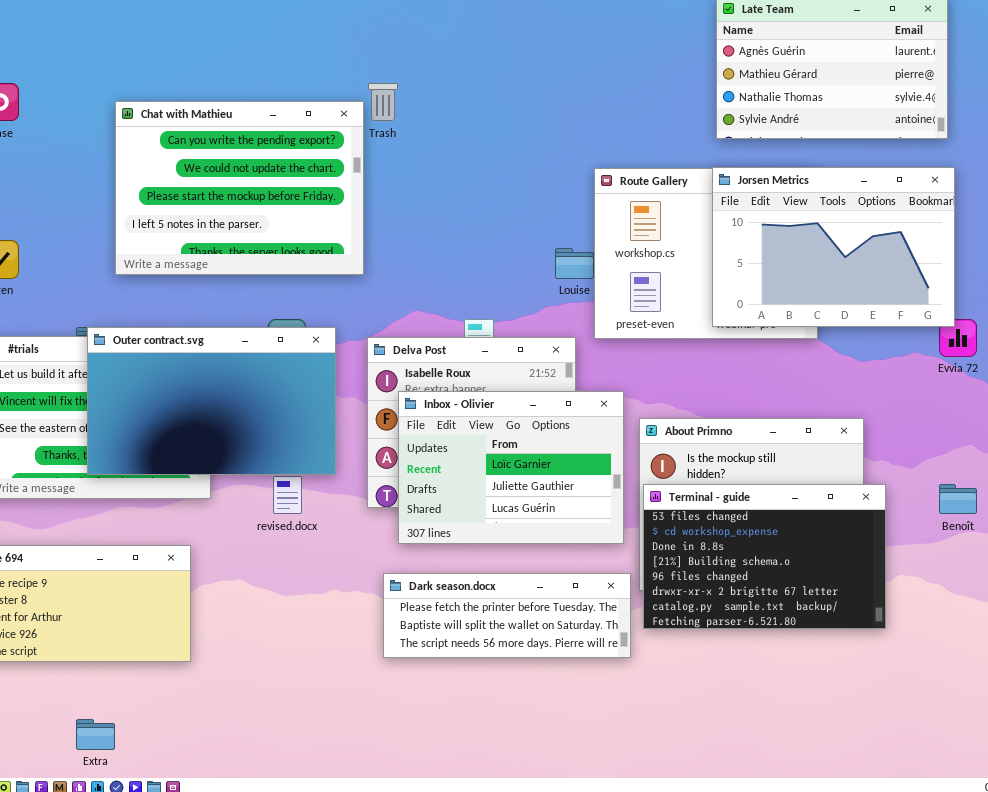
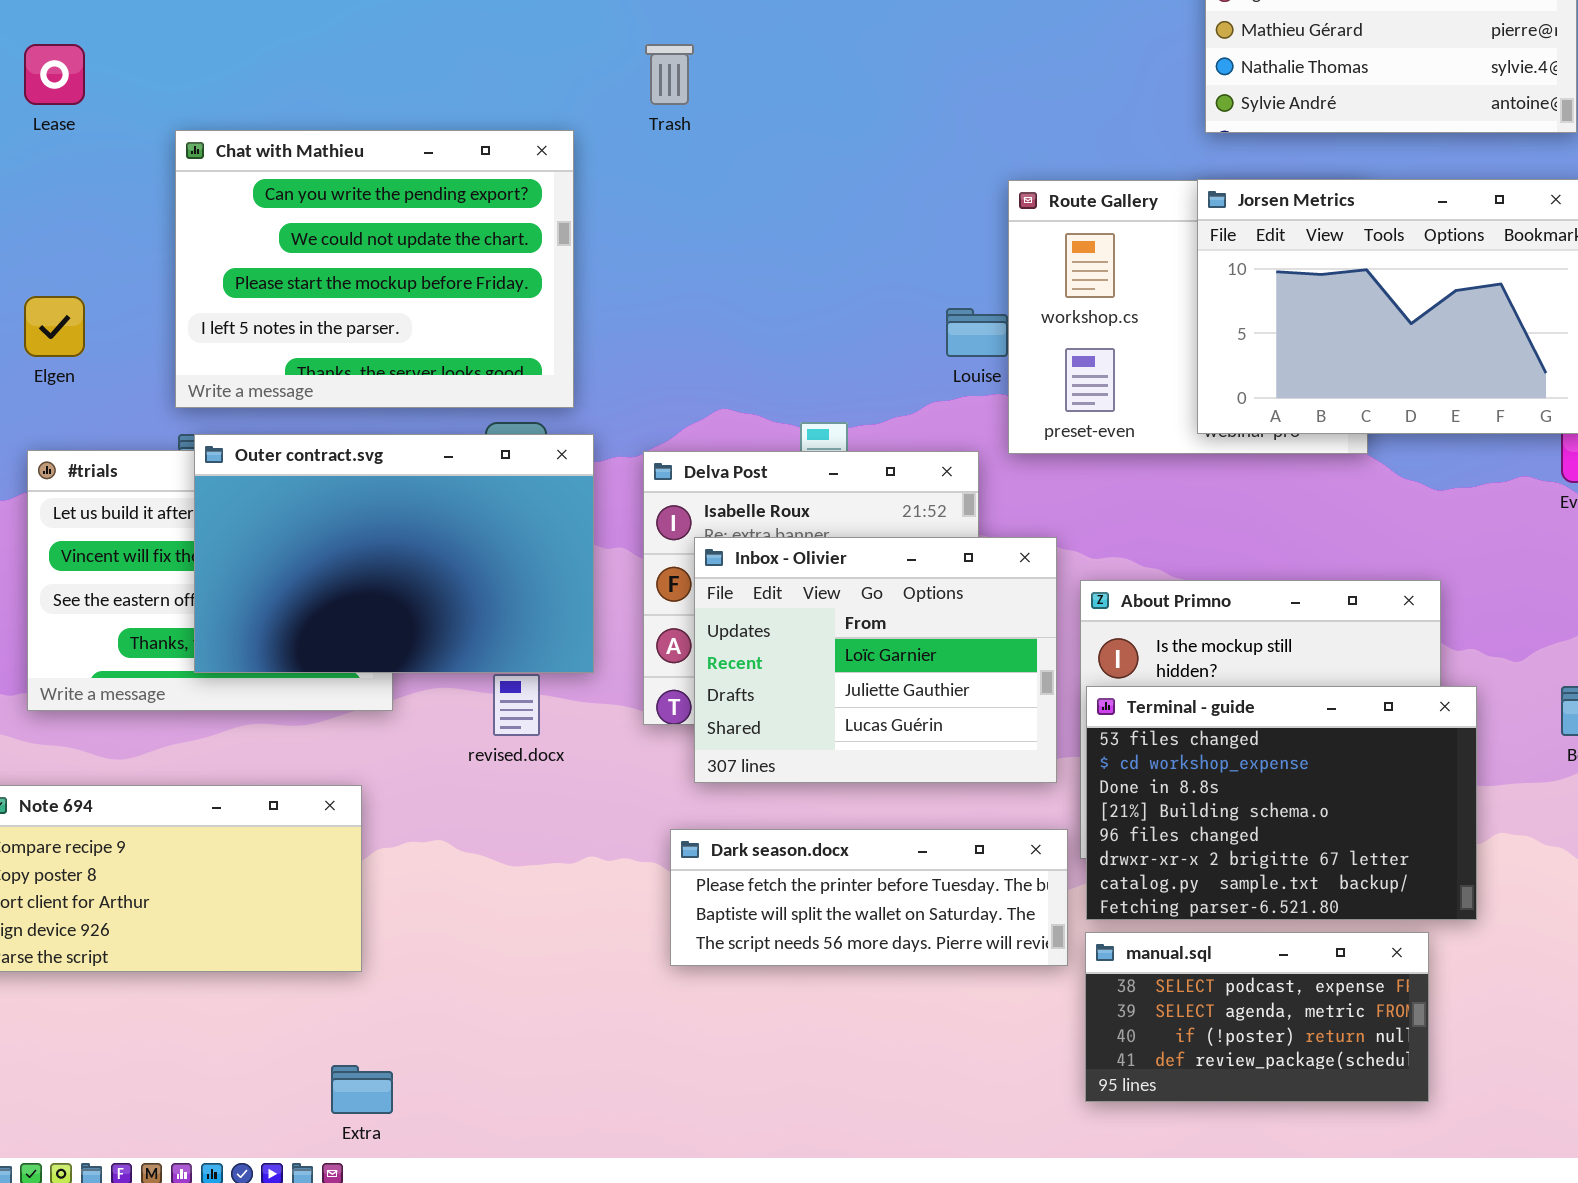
Chat with Mathieu: [115,101,364,275] -> [175,130,574,408], moved
manual.sql: none -> [1085,932,1429,1102], opened
Extra: [76,719,115,750] -> [331,1065,393,1114], moved

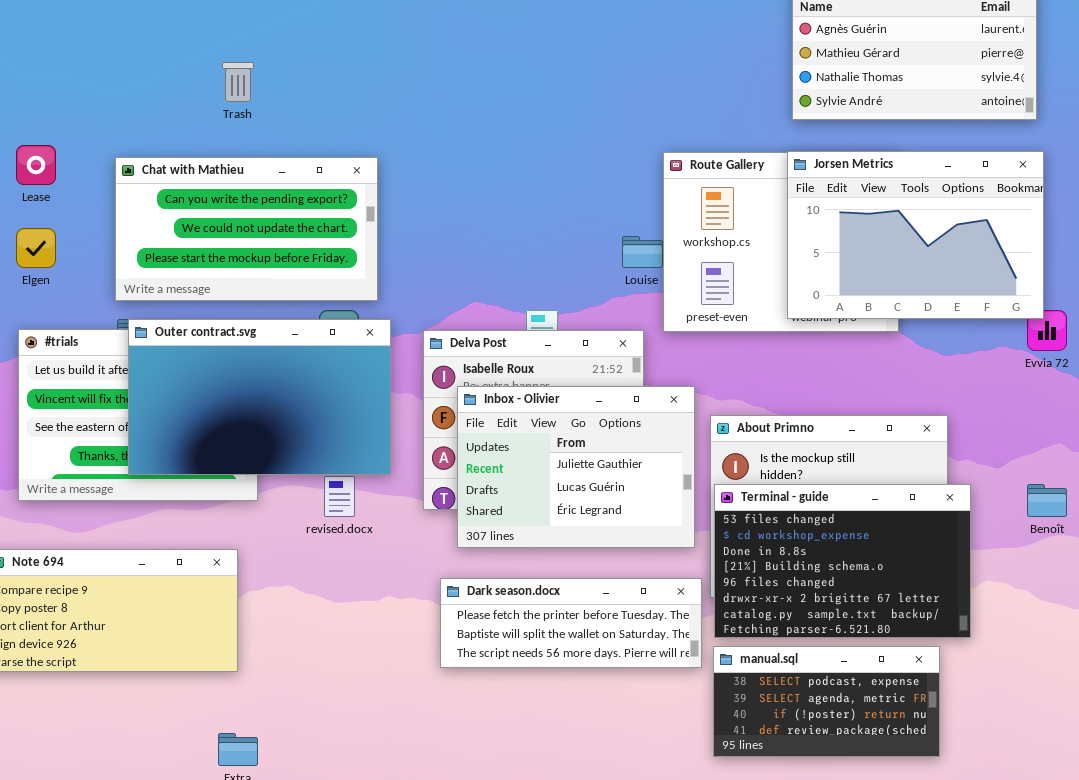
Lease: [24,44,85,105] -> [16,145,56,185], moved
Trash: [645,44,694,105] -> [222,62,254,102], moved
Chat with Mathieu: [175,130,574,408] -> [115,157,378,301], resized
Inbox - Olivier: [694,537,1057,783] -> [457,386,695,548], scrolled down 1 row

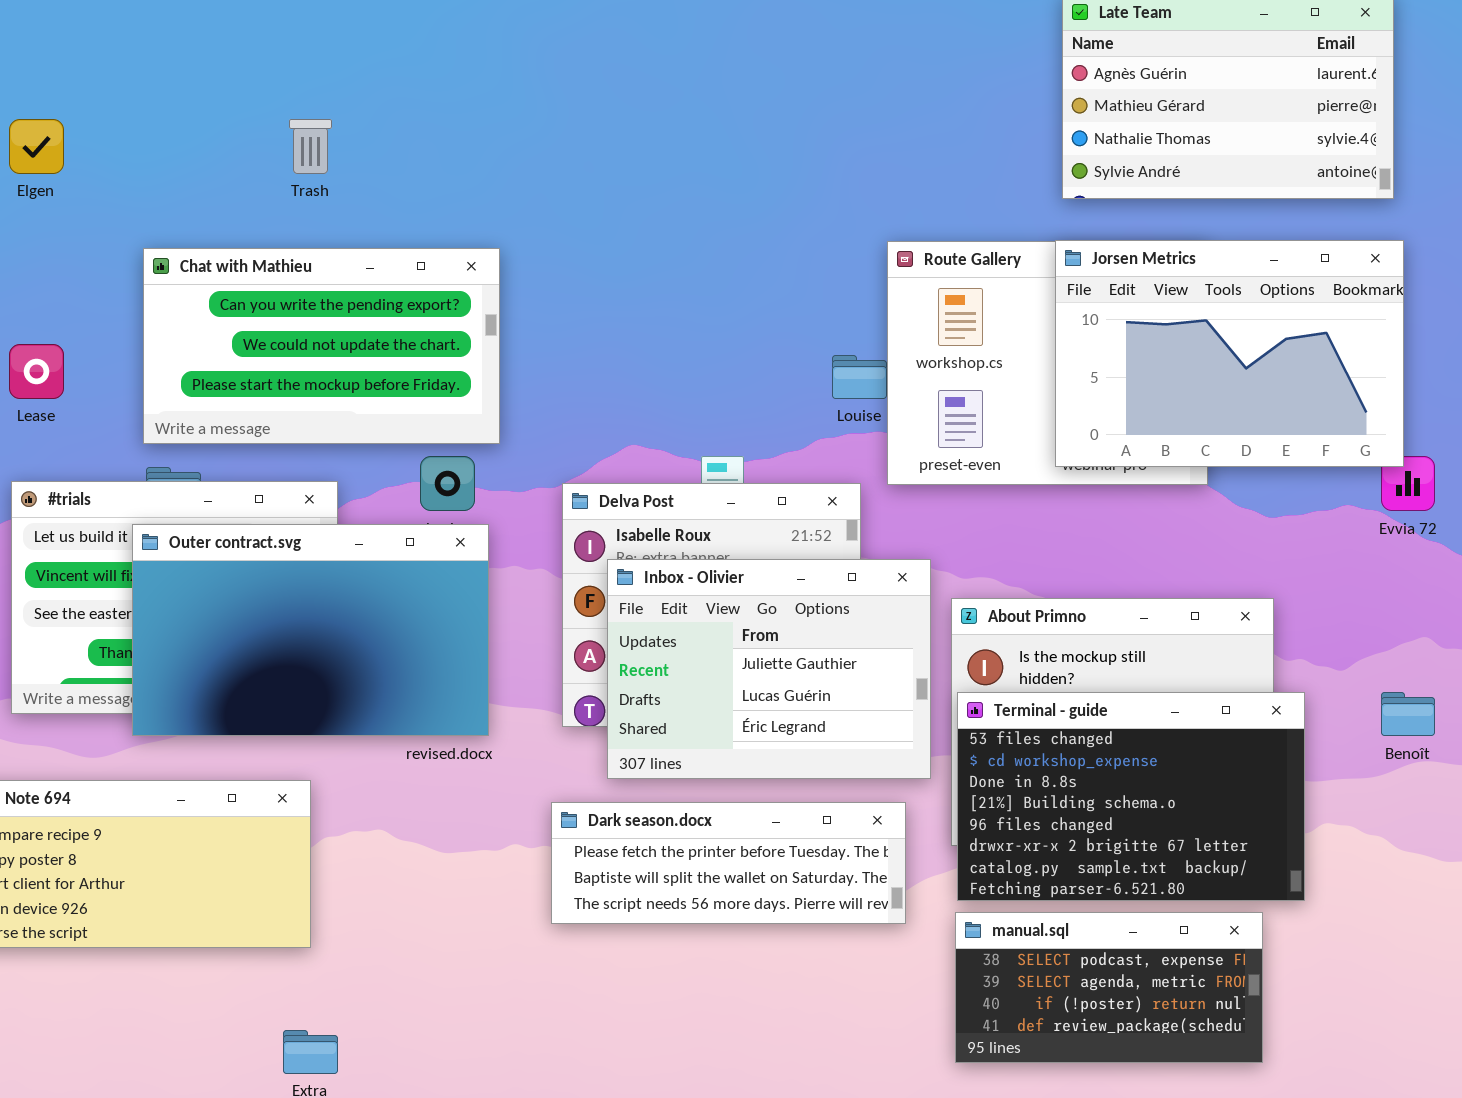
Lease: [16,145,56,185] -> [9,344,64,399], moved
Elgen: [16,228,56,268] -> [9,119,64,174], moved
Outer contract.svg: [128,319,391,475] -> [132,524,489,736], moved
Dark season.docx: [440,578,702,668] -> [551,802,906,924], moved

